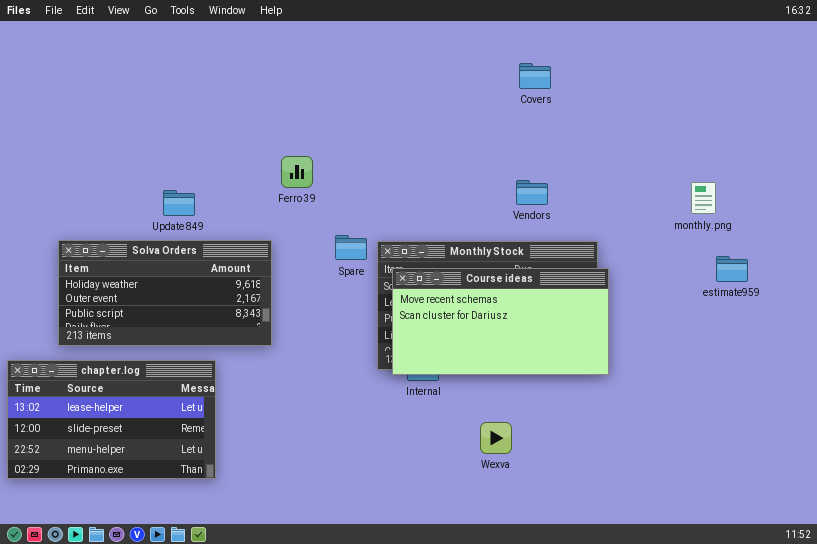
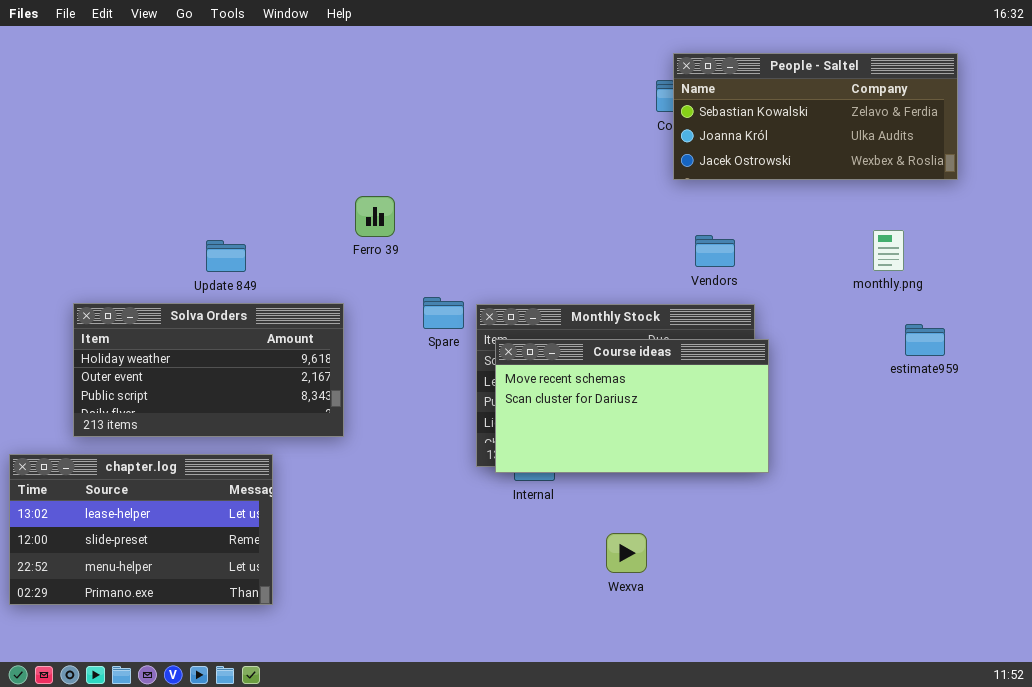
People - Saltel: none -> [673,53,958,180], opened
Vendors: [516,180,548,205] -> [695,235,735,267], moved

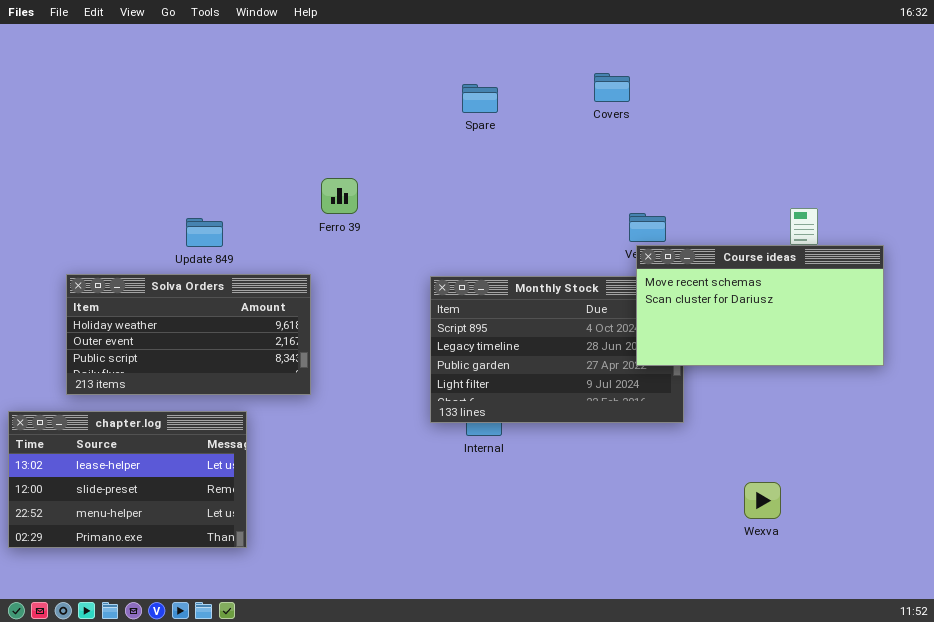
People - Saltel: [673,53,958,180] -> none, closed
Spare: [423,297,464,329] -> [462,84,498,113], moved
Course ideas: [495,339,769,473] -> [636,245,884,366], moved
Wexva: [606,533,647,573] -> [744,482,781,519], moved

